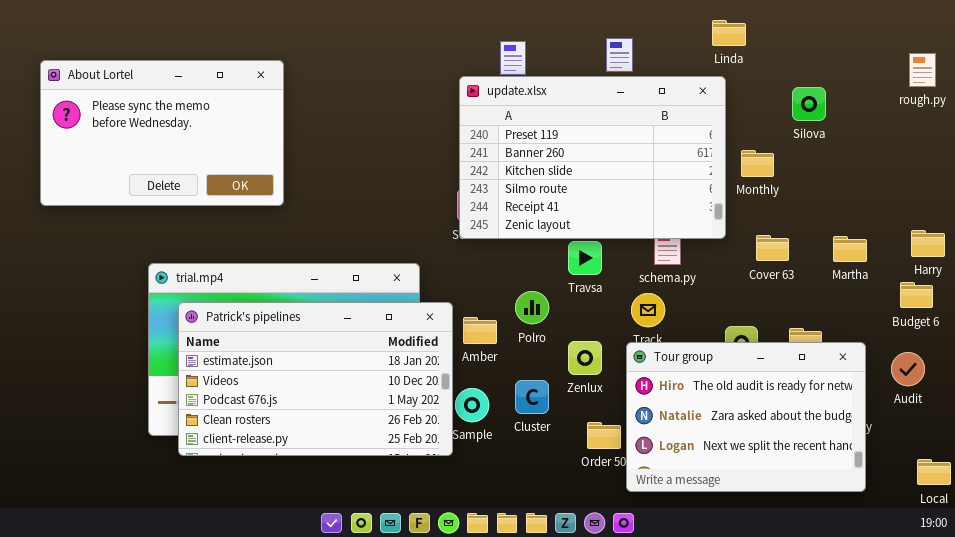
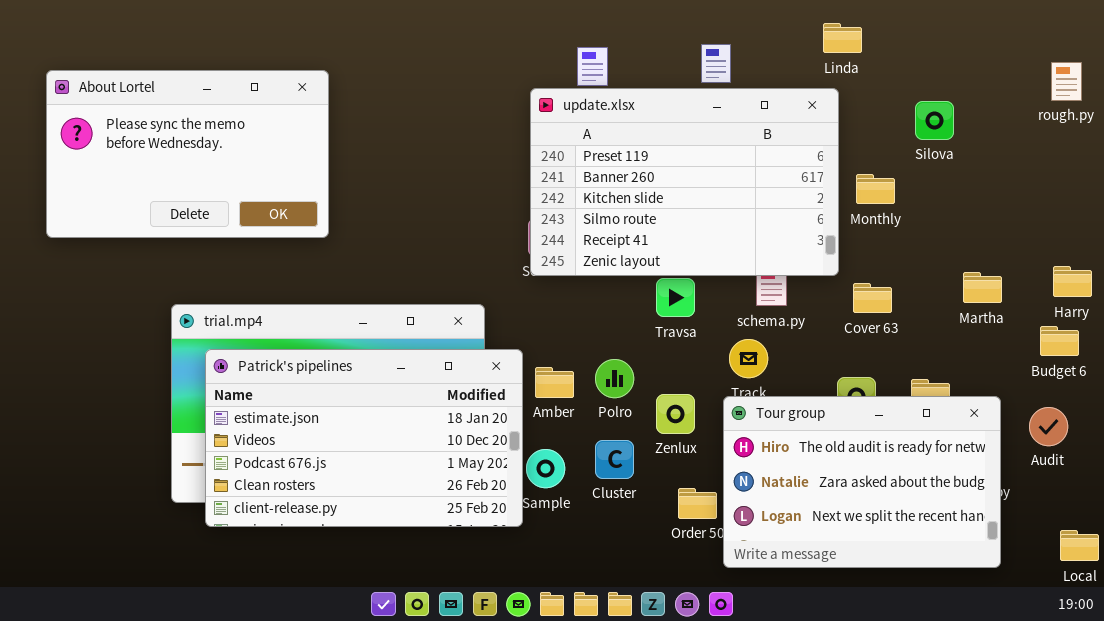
Cover 63: [756,235,789,261] -> [853,283,892,313], moved
Polro: [515,291,549,324] -> [595,359,634,398], moved

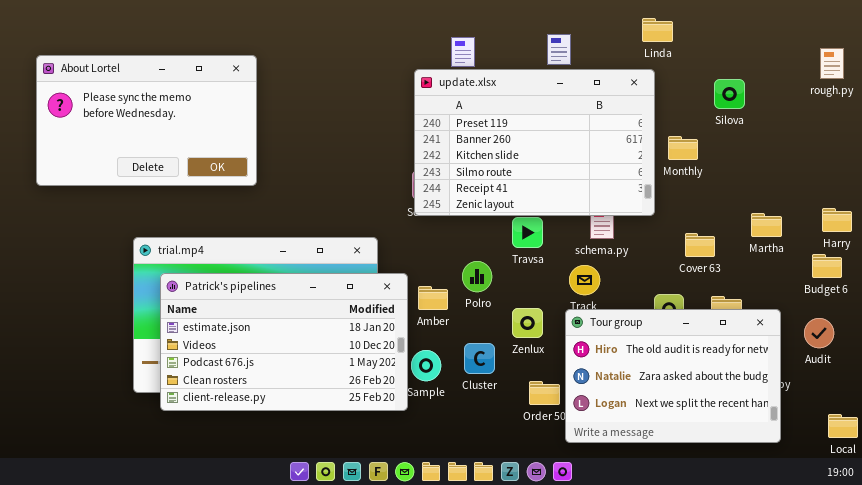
Cover 63: [853,283,892,313] -> [685,233,715,257], moved
Polro: [595,359,634,398] -> [462,261,492,292], moved

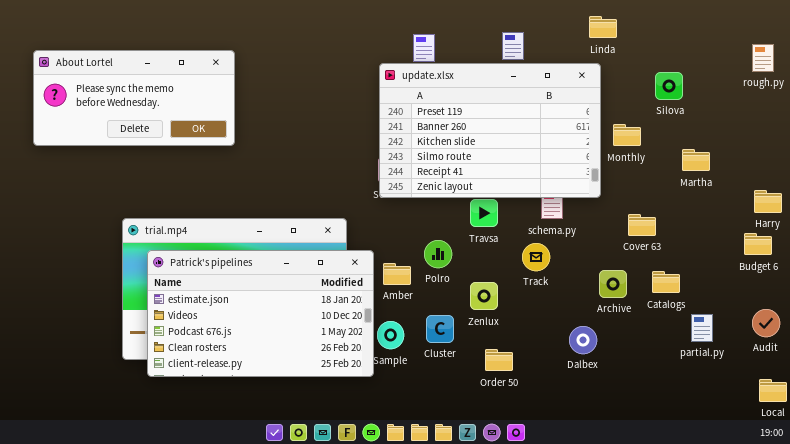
About Lortel: [36,55,257,186] -> [33,50,235,146], resized
Martha: [751,213,782,237] -> [682,149,710,171], moved
Tour group: [565,309,781,443] -> none, closed
Audit: [804,318,834,348] -> [752,309,780,337], moved

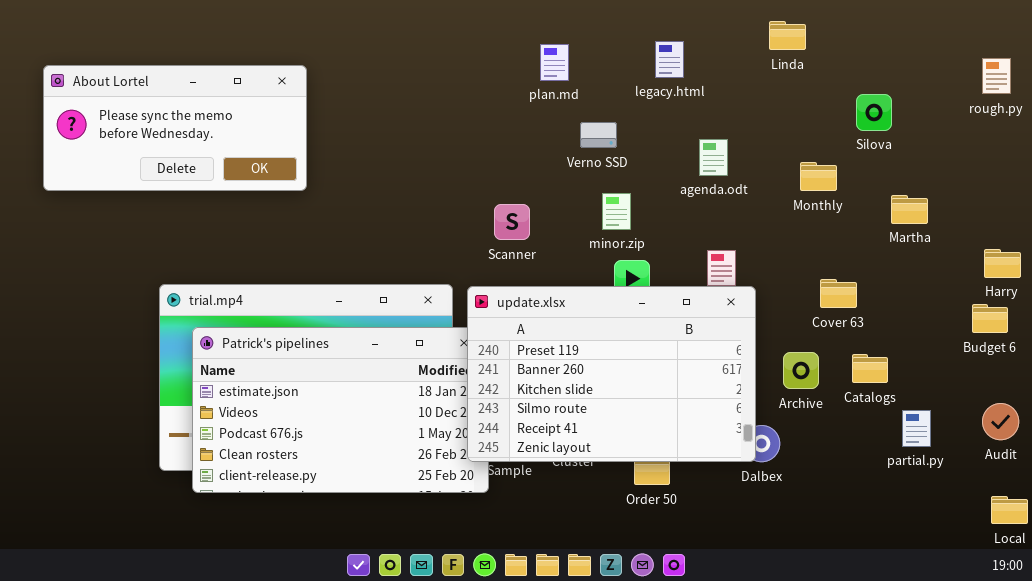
update.xlsx: [379,63,601,198] -> [467,286,756,462], moved

